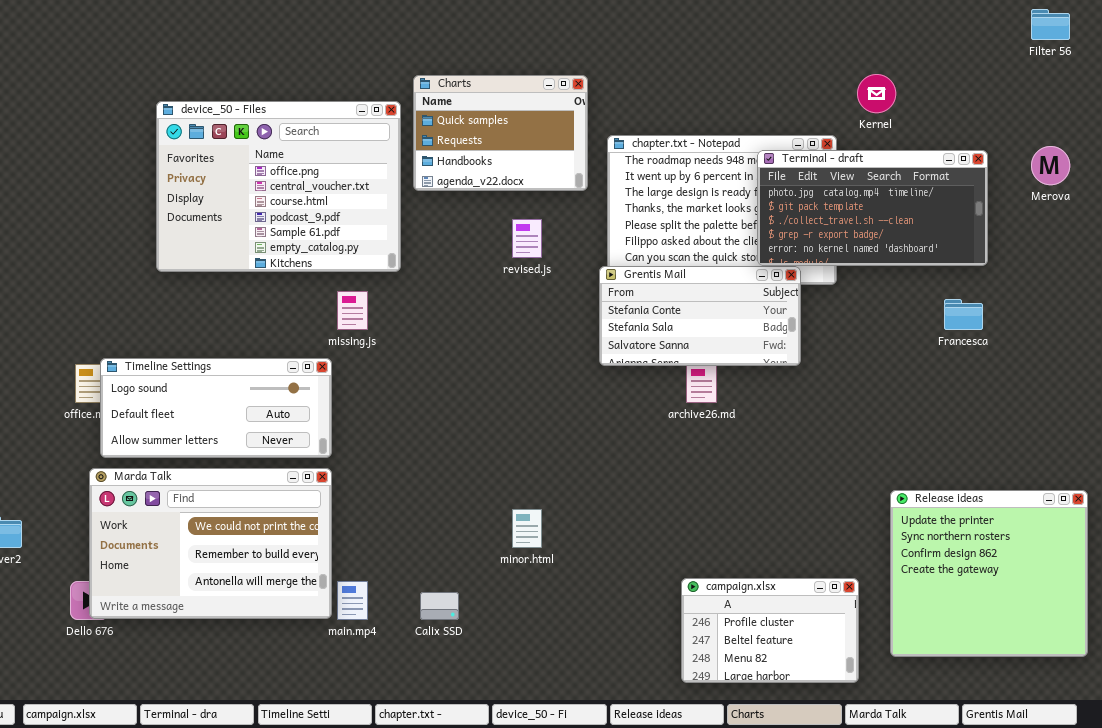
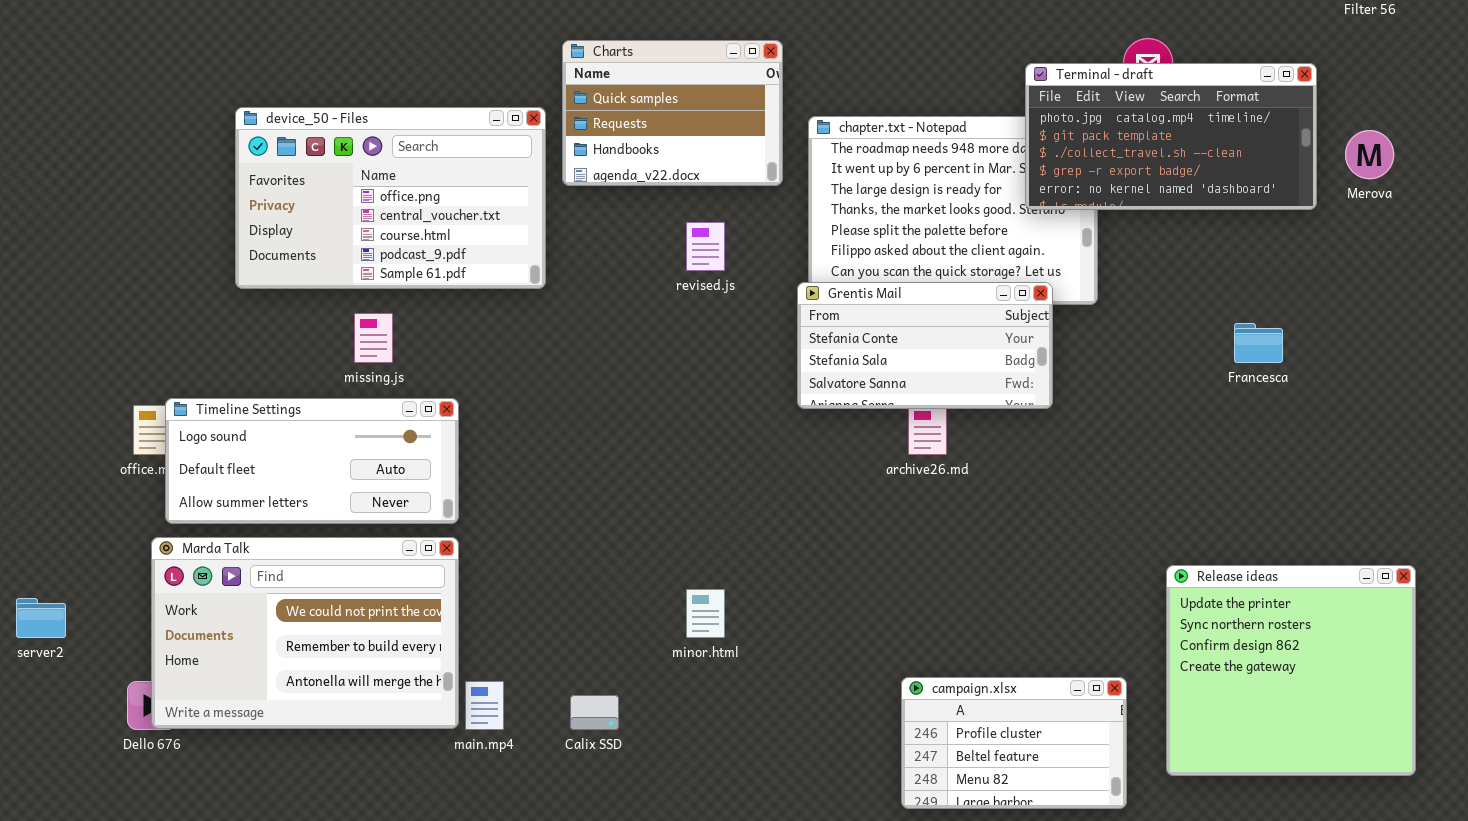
device_50 - Files: [156,101,401,272] -> [235,107,546,289], resized
Terminal - draft: [757,150,988,266] -> [1025,63,1317,210], moved
missing.js: [337,291,368,330] -> [354,313,393,363], moved

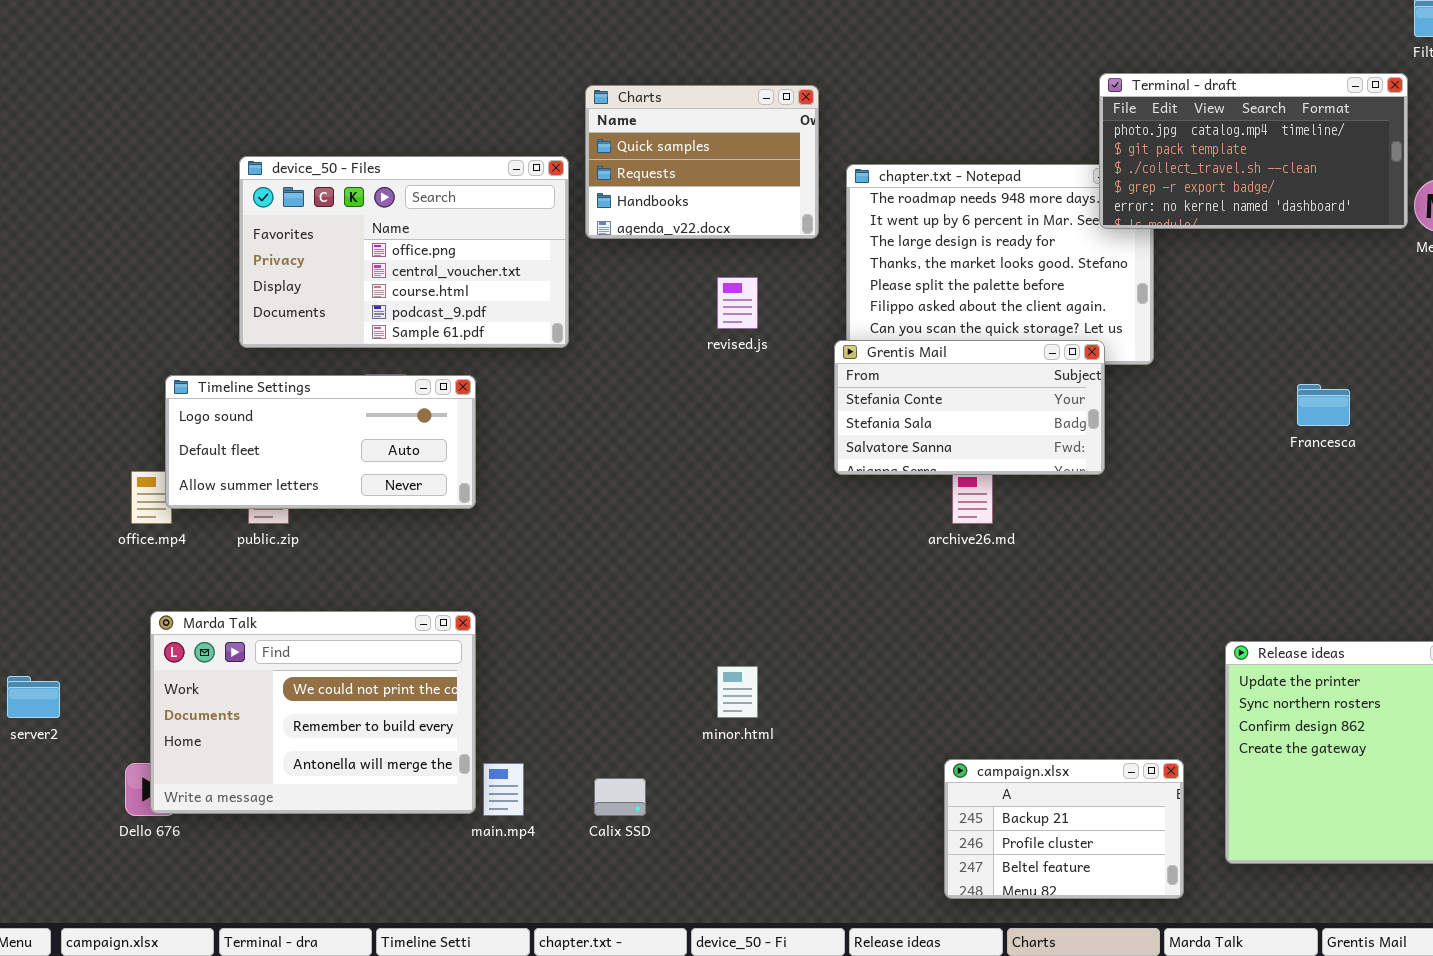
Terminal - draft: [1025,63,1317,210] -> [1099,73,1408,229], moved
Timeline Settings: [165,398,459,524] -> [165,375,476,509], moved
campaign.xlsx: [901,677,1127,809] -> [944,759,1184,899], scrolled up 1 row

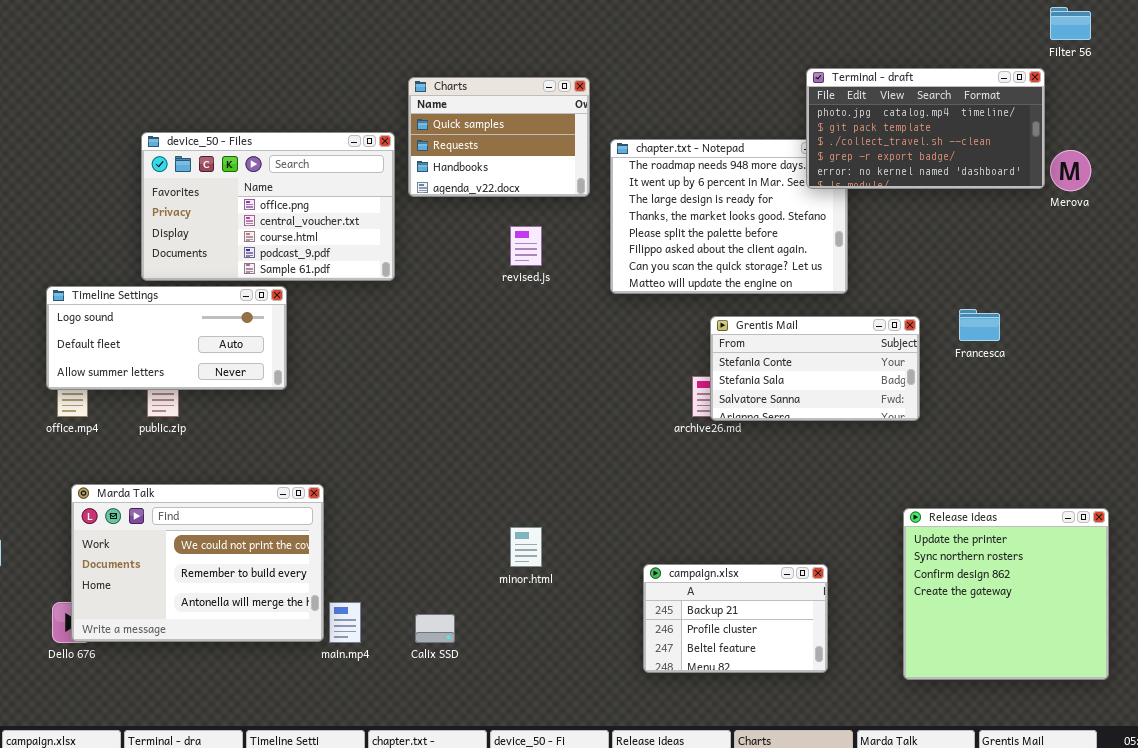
Grentis Mail: [834,340,1105,475] -> [710,316,920,421], moved
Timeline Settings: [165,375,476,509] -> [46,286,287,390], moved
campaign.xlsx: [944,759,1184,899] -> [643,564,828,673], moved

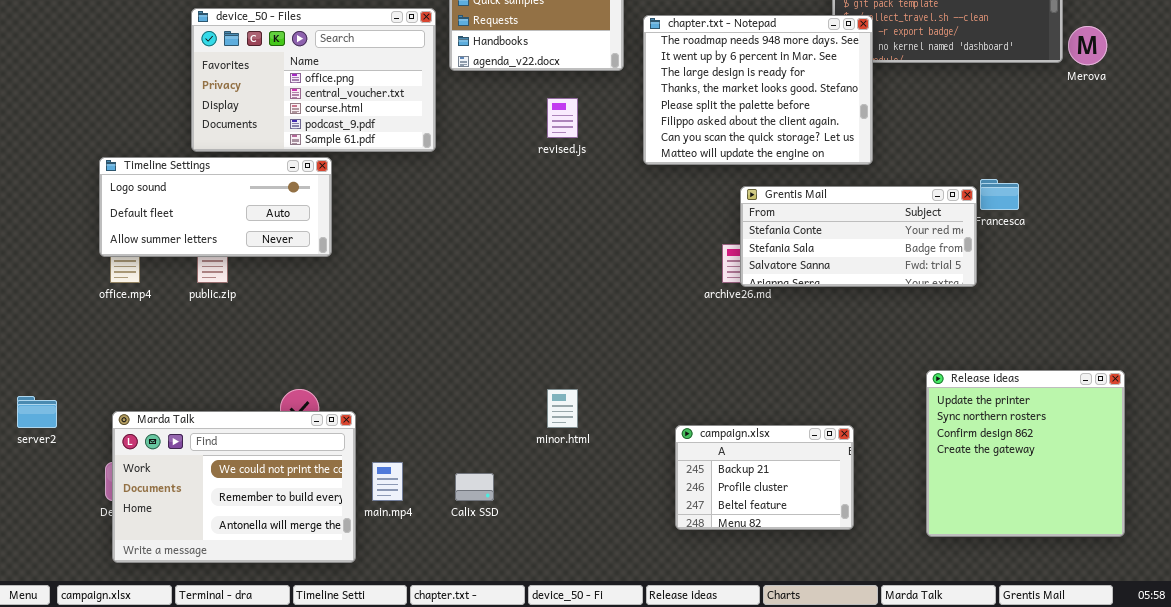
chapter.txt - Notepad: [610,139,848,294] -> [643,15,873,165], raised
Grentis Mail: [710,316,920,421] -> [740,186,977,287], resized
Marda Talk: [71,484,324,642] -> [112,411,356,563], moved

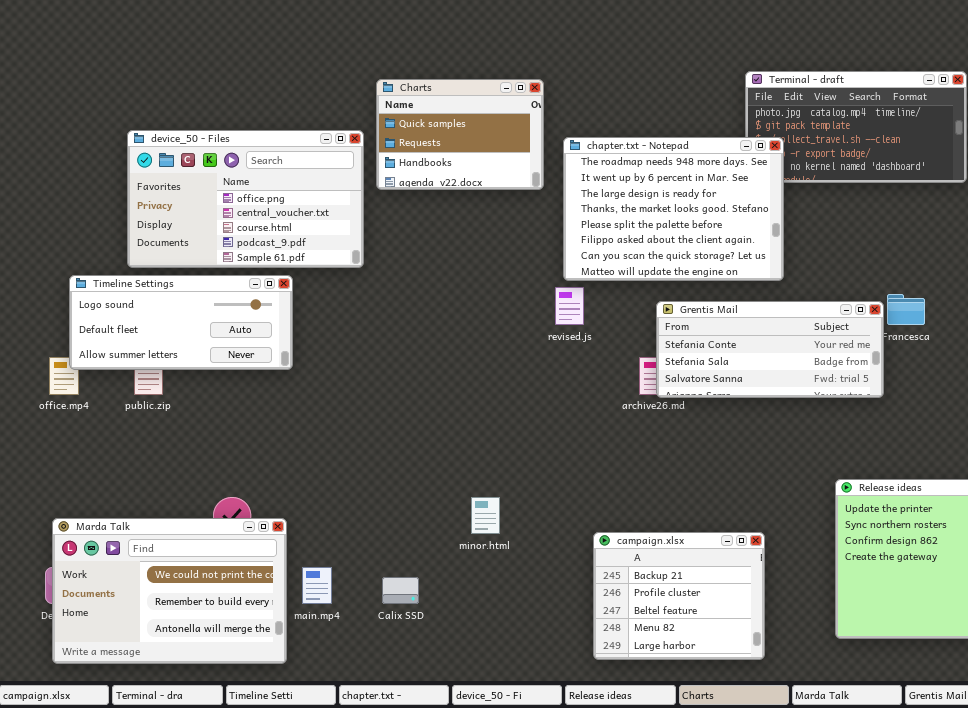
revised.js: [547,98,578,138] -> [555,287,584,325], moved
Timeline Settings: [99,157,332,257] -> [69,275,293,370], moved
campaign.xlsx: [675,425,854,530] -> [593,532,765,660], resized

